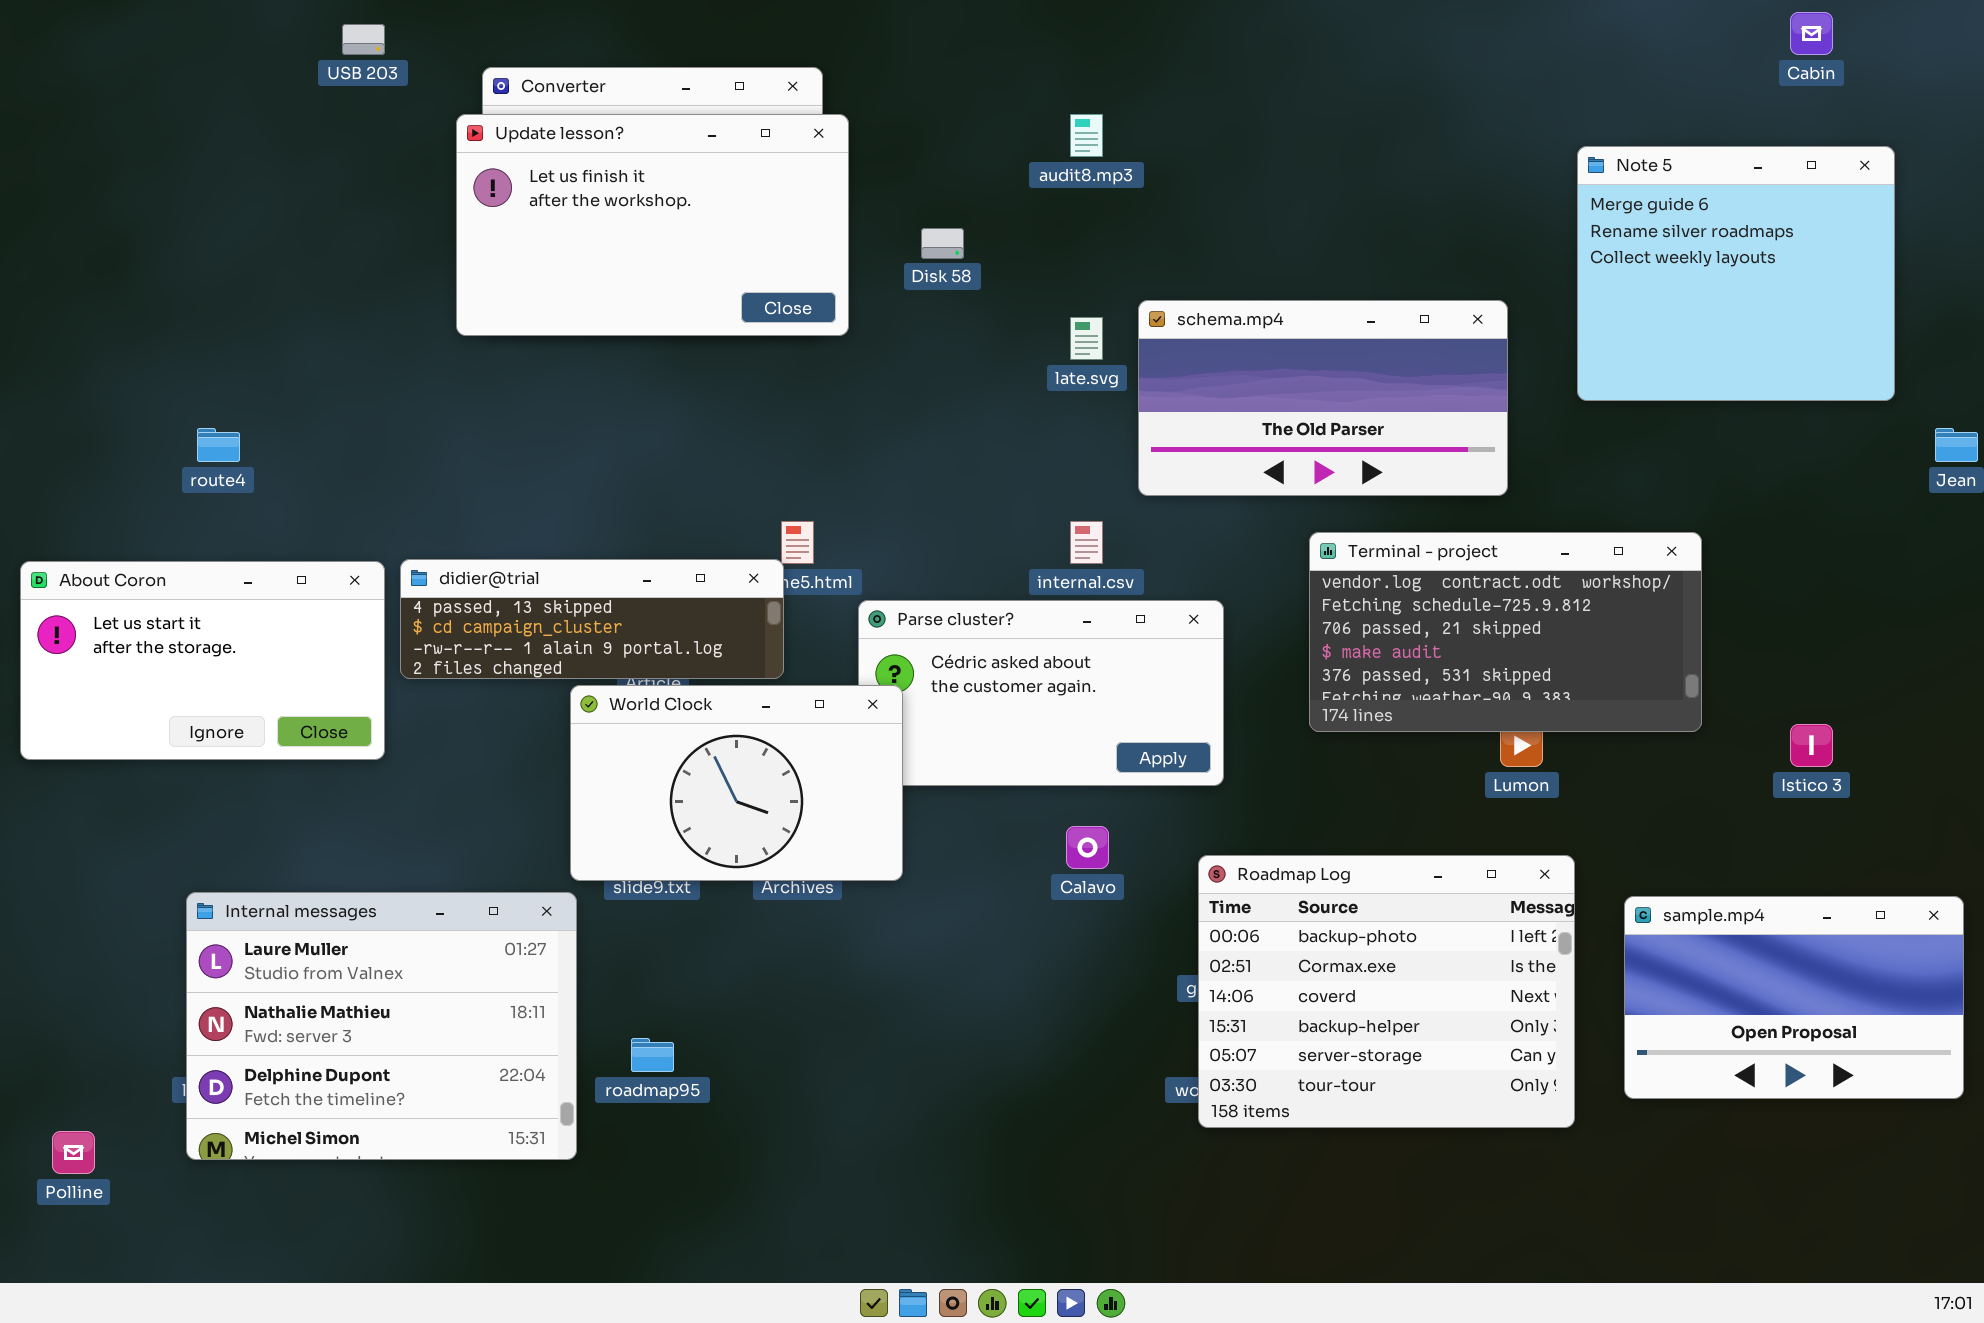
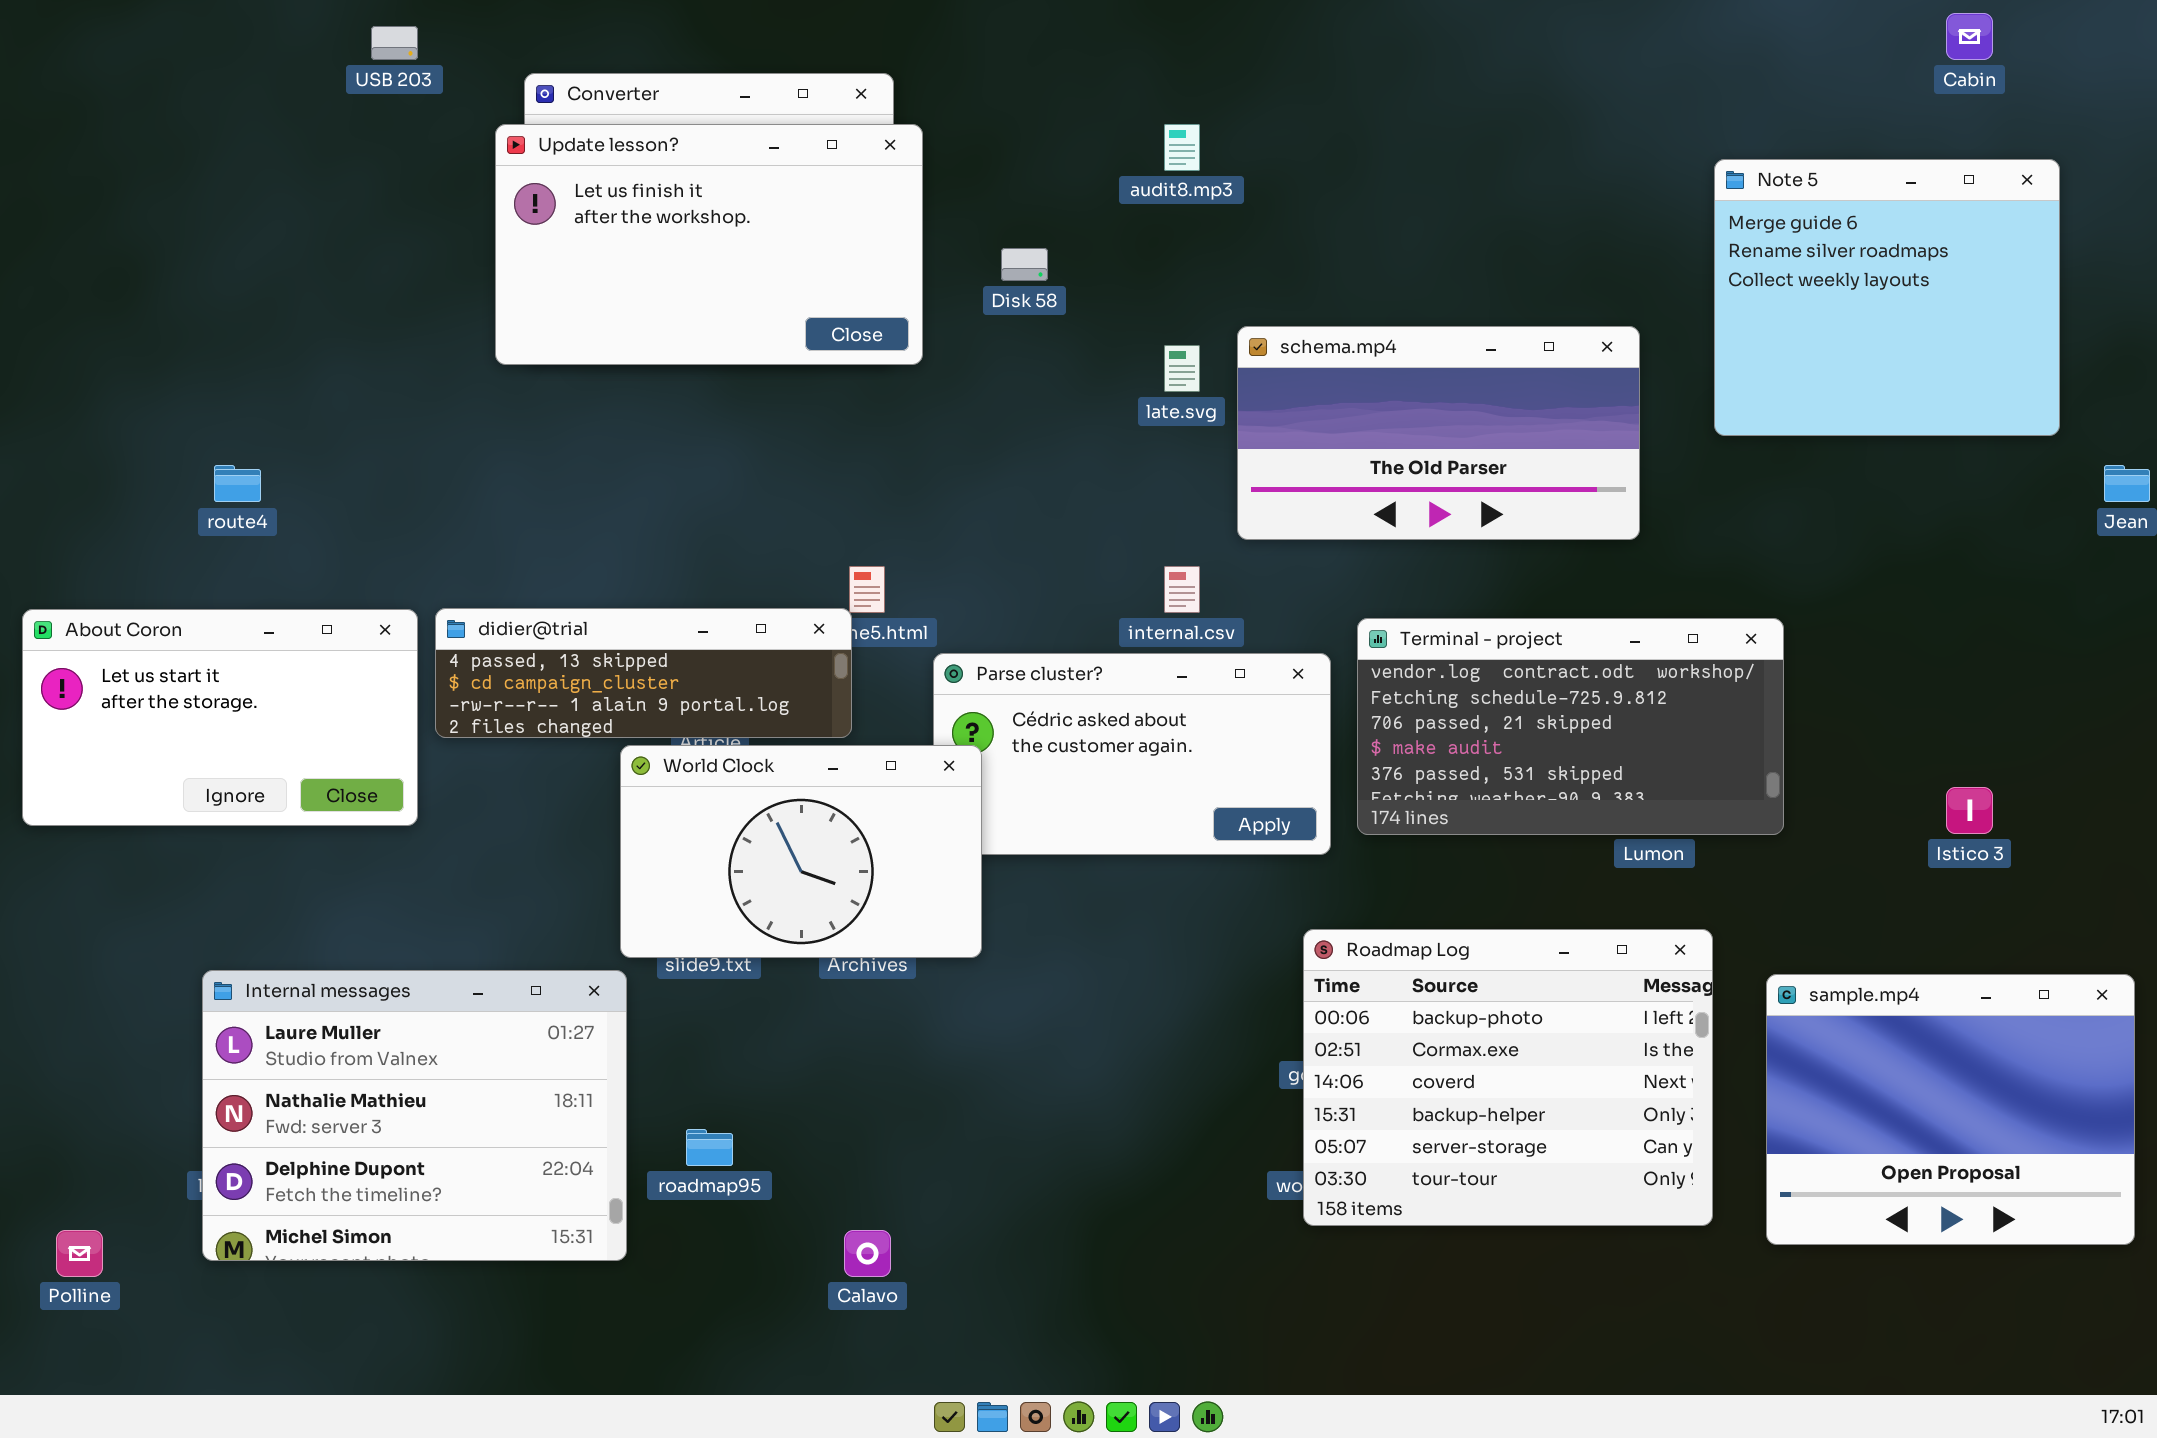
Terminal - project: [1309,532,1702,732] -> [1357,618,1784,835], moved
Calavo: [1066,826,1109,869] -> [844,1230,891,1277], moved
sample.mp4: [1624,896,1964,1099] -> [1766,974,2135,1245], resized

